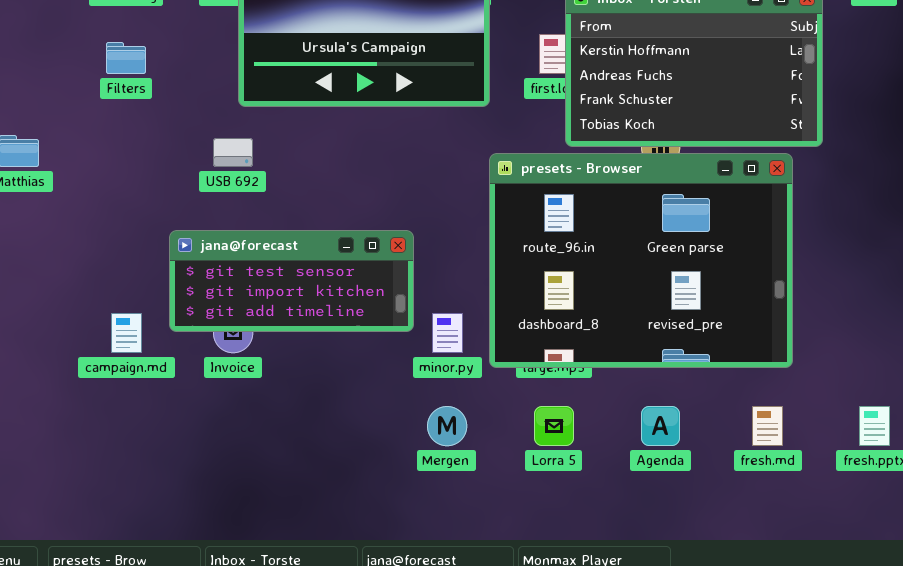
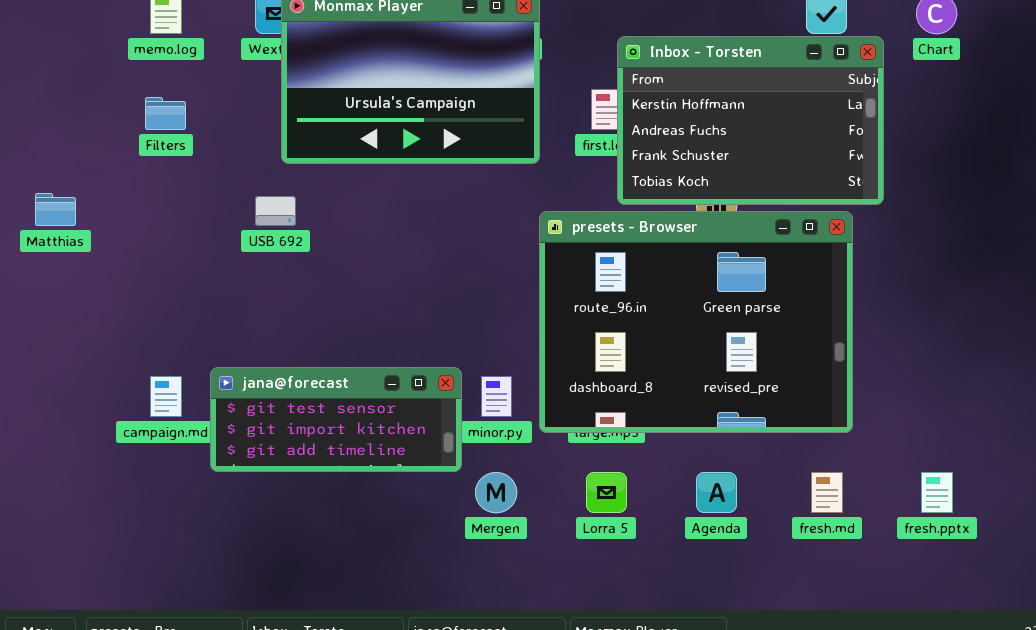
jana@forecast: [169,230,414,332] -> [210,367,462,472], moved

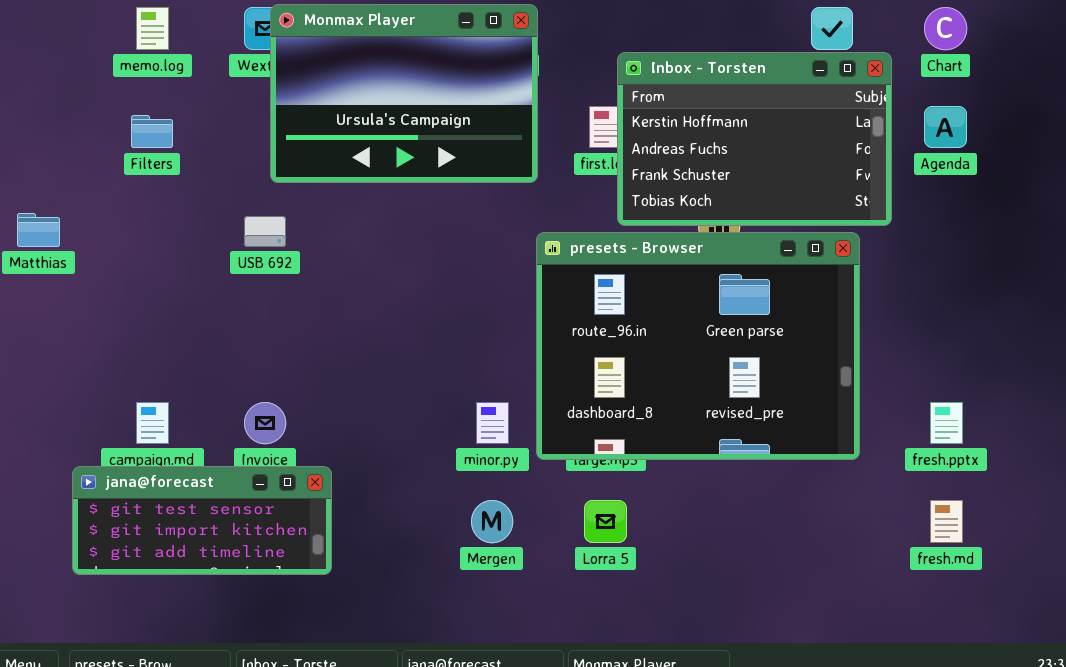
jana@forecast: [210,367,462,472] -> [72,466,332,575], moved
Agenda: [696,472,737,513] -> [924,106,967,148], moved
fresh.md: [811,472,843,513] -> [930,500,963,543], moved
fresh.pptx: [921,472,953,513] -> [930,402,963,444], moved

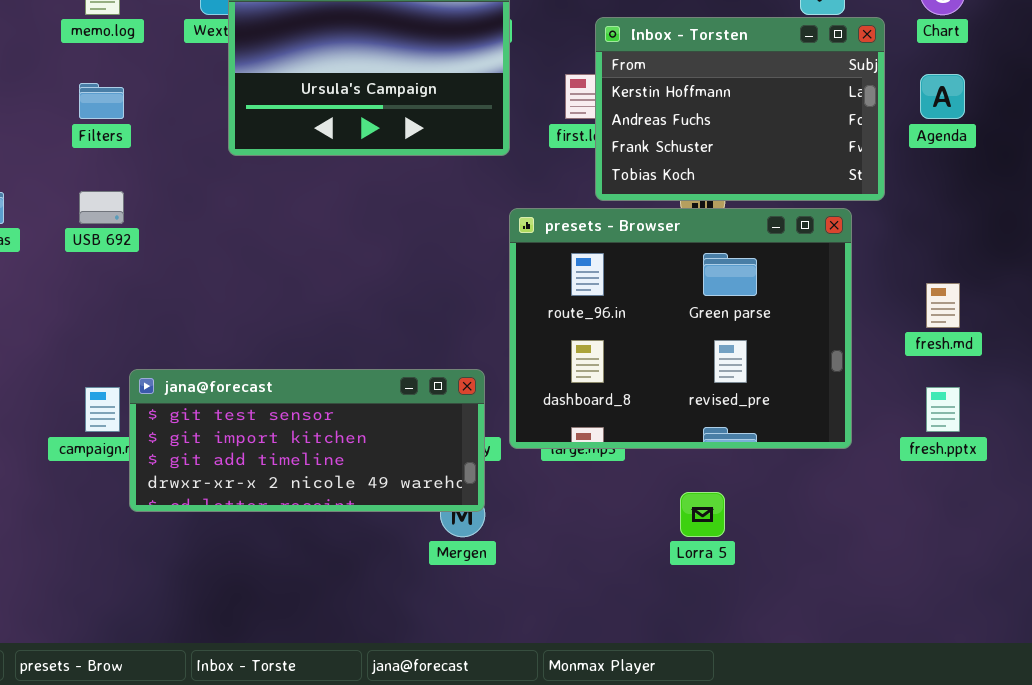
USB 692: [244,216,286,247] -> [79,191,124,224], moved
jana@forecast: [72,466,332,575] -> [129,369,485,512], moved, resized
Lorra 5: [584,500,627,543] -> [680,492,725,537], moved
fresh.md: [930,500,963,543] -> [926,283,960,328], moved

